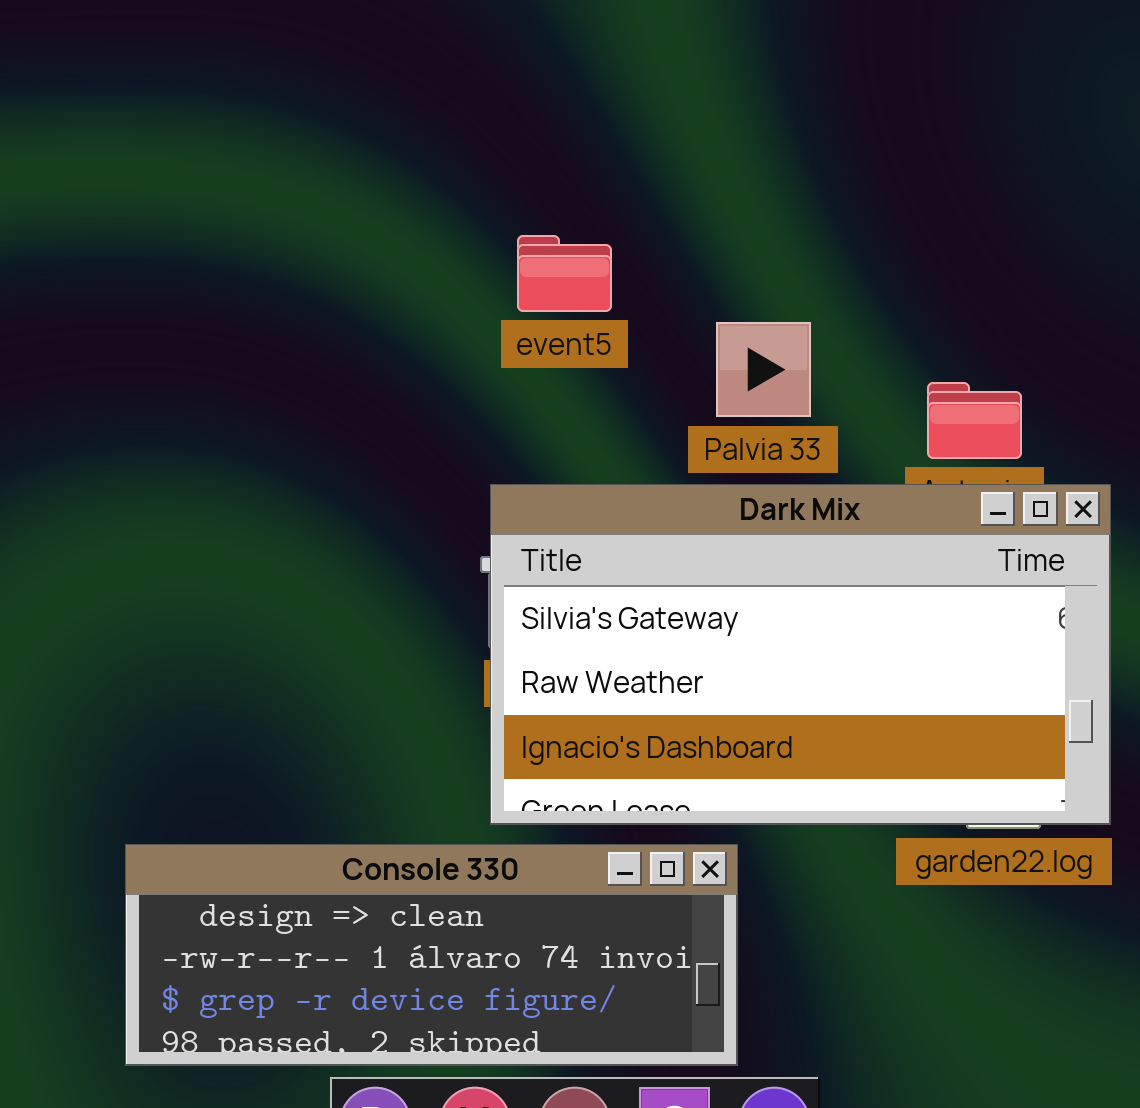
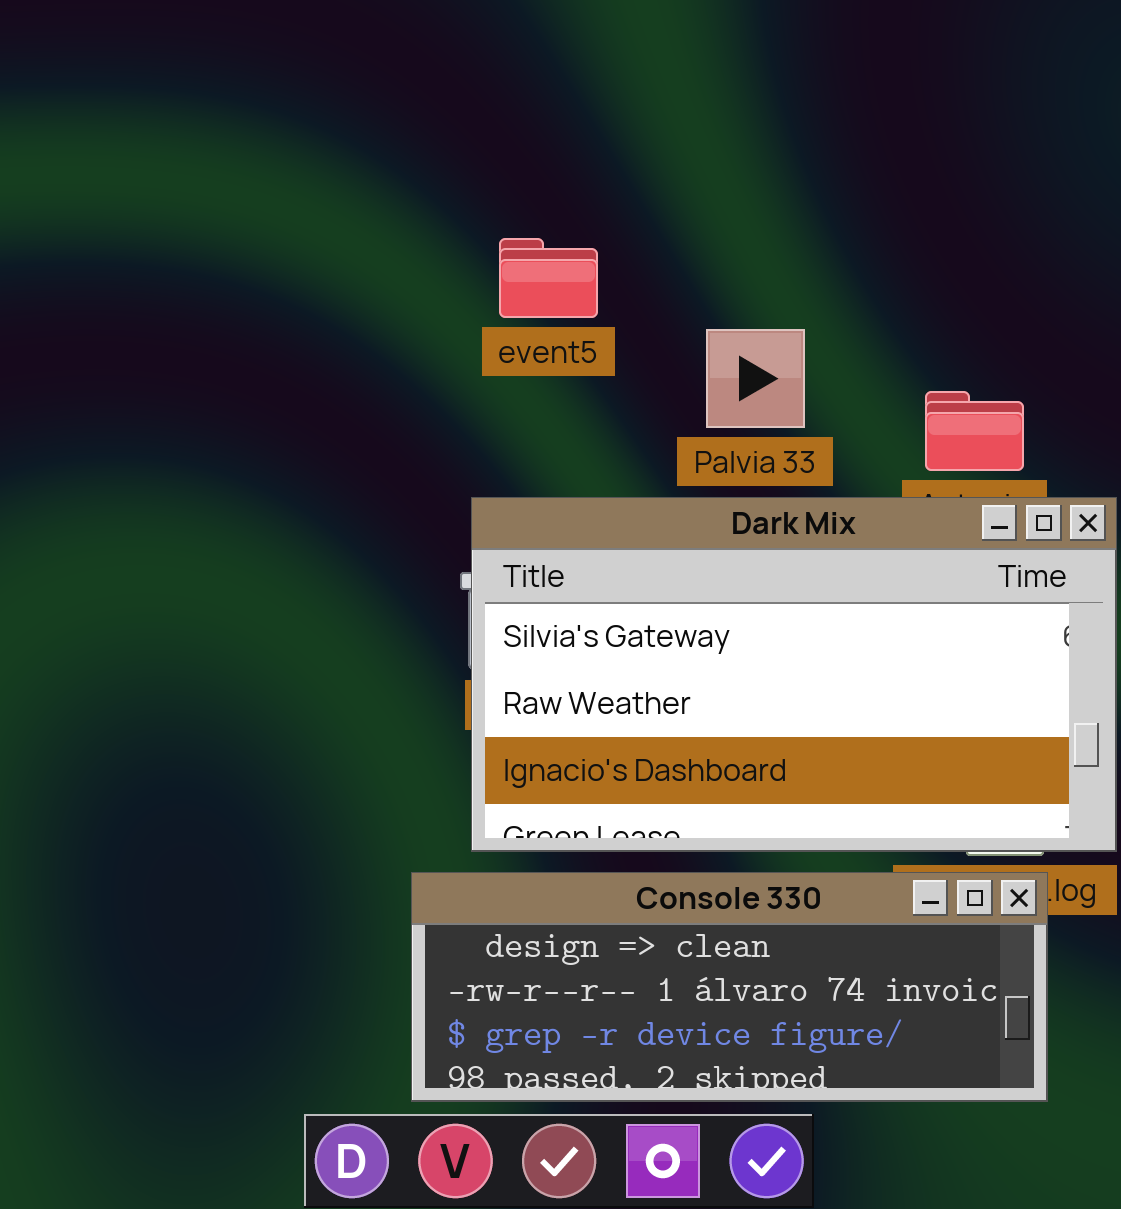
Console 330: [125,844,738,1066] -> [411,872,1048,1102], moved

